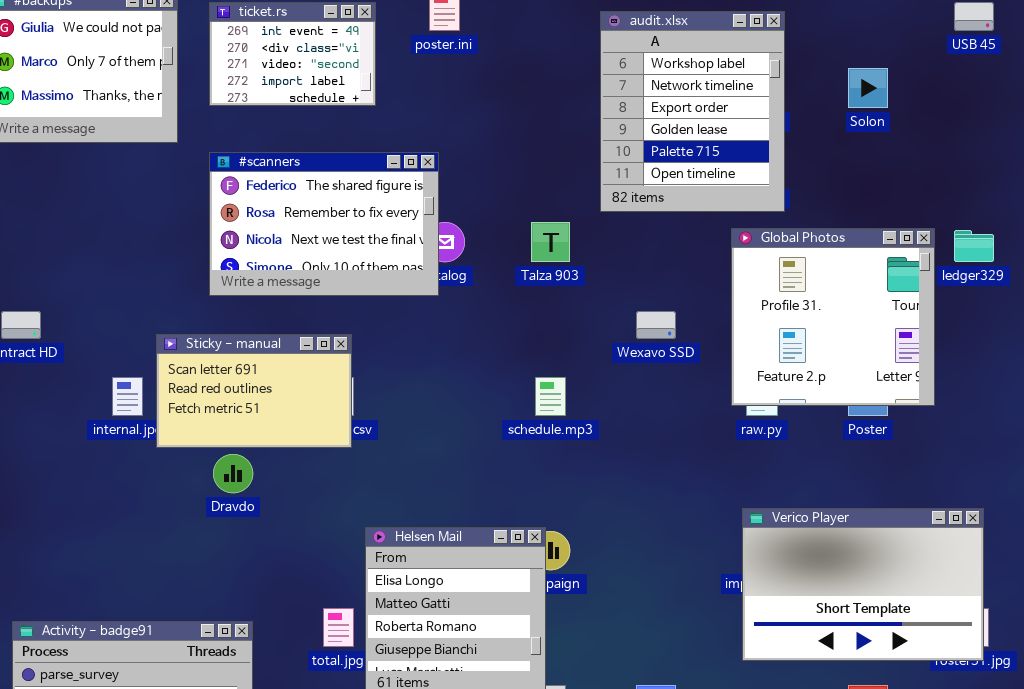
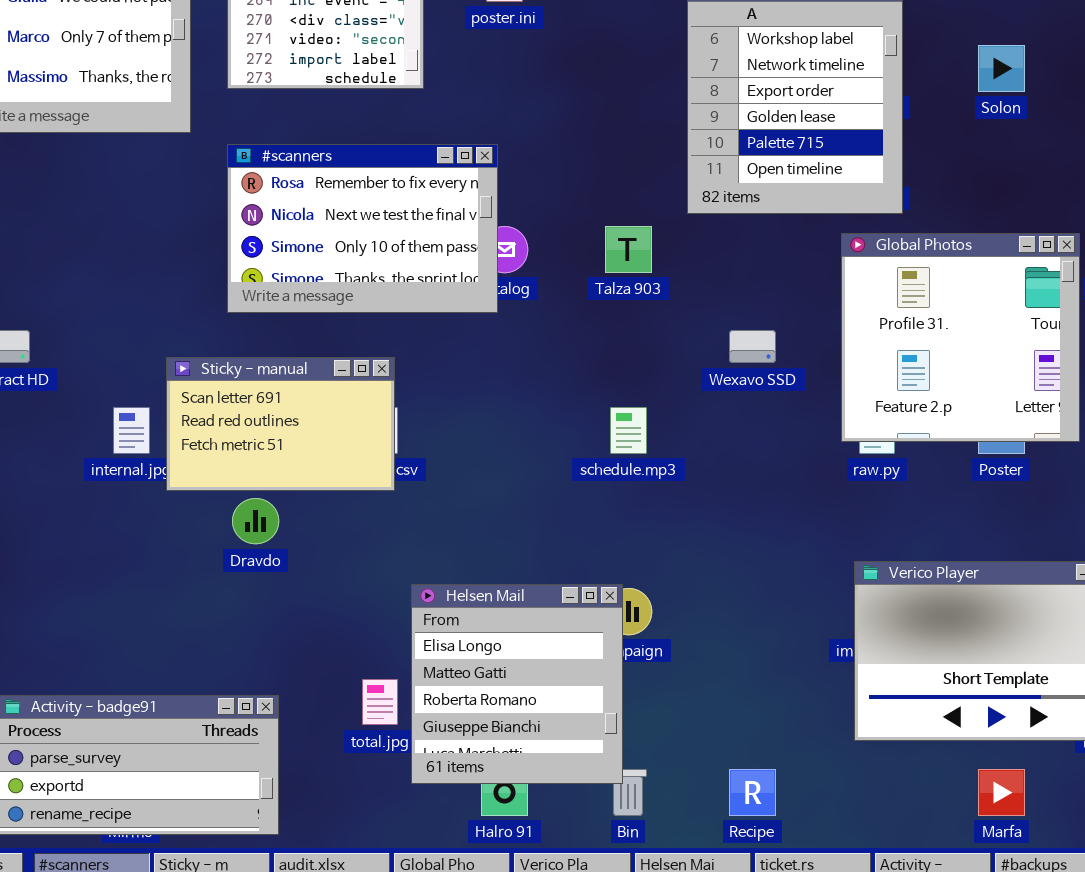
#scanners: [209,152,439,296] -> [227,144,498,313], scrolled down 1 row

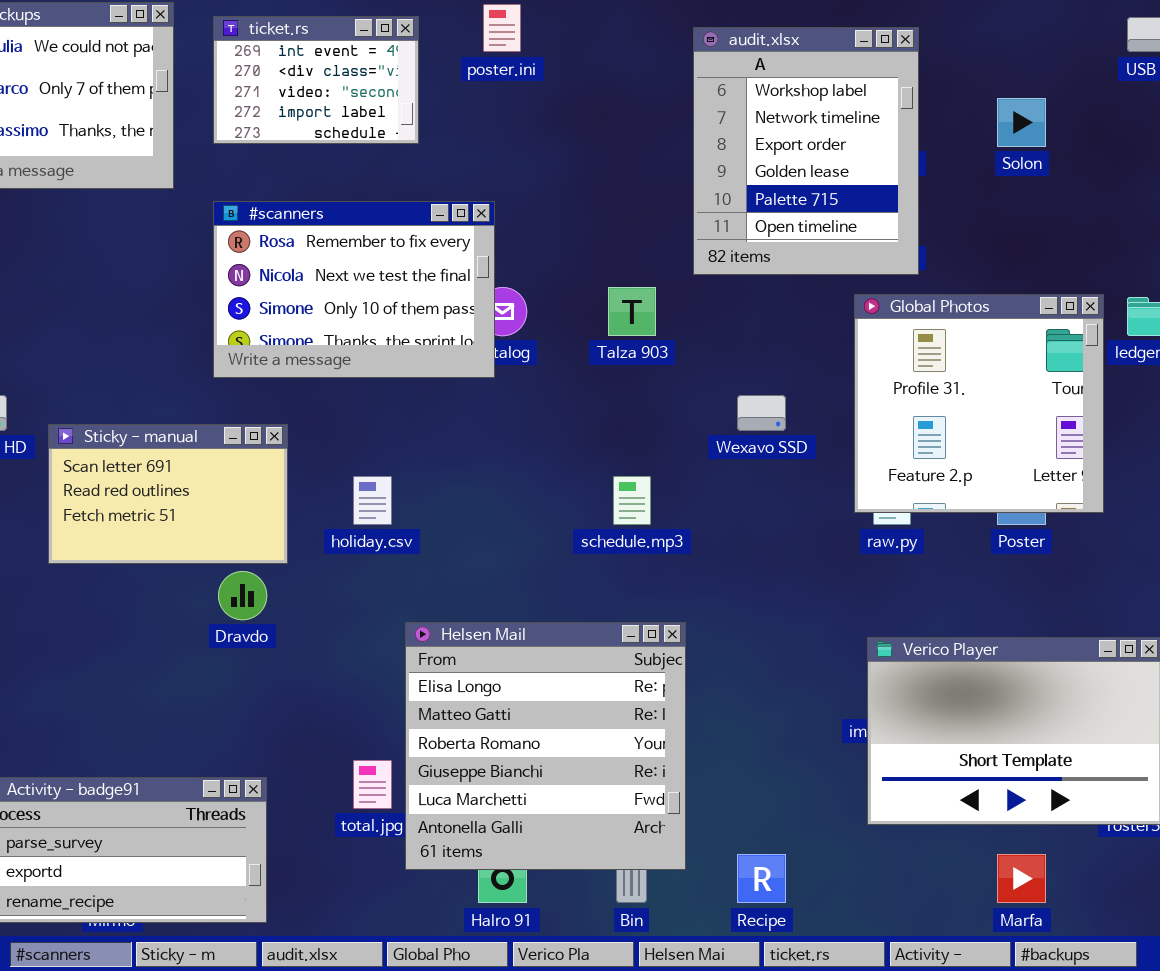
Sticky - manual: [166,357,395,491] -> [48,424,288,564], moved
Helsen Mail: [411,584,623,784] -> [405,622,686,870], resized

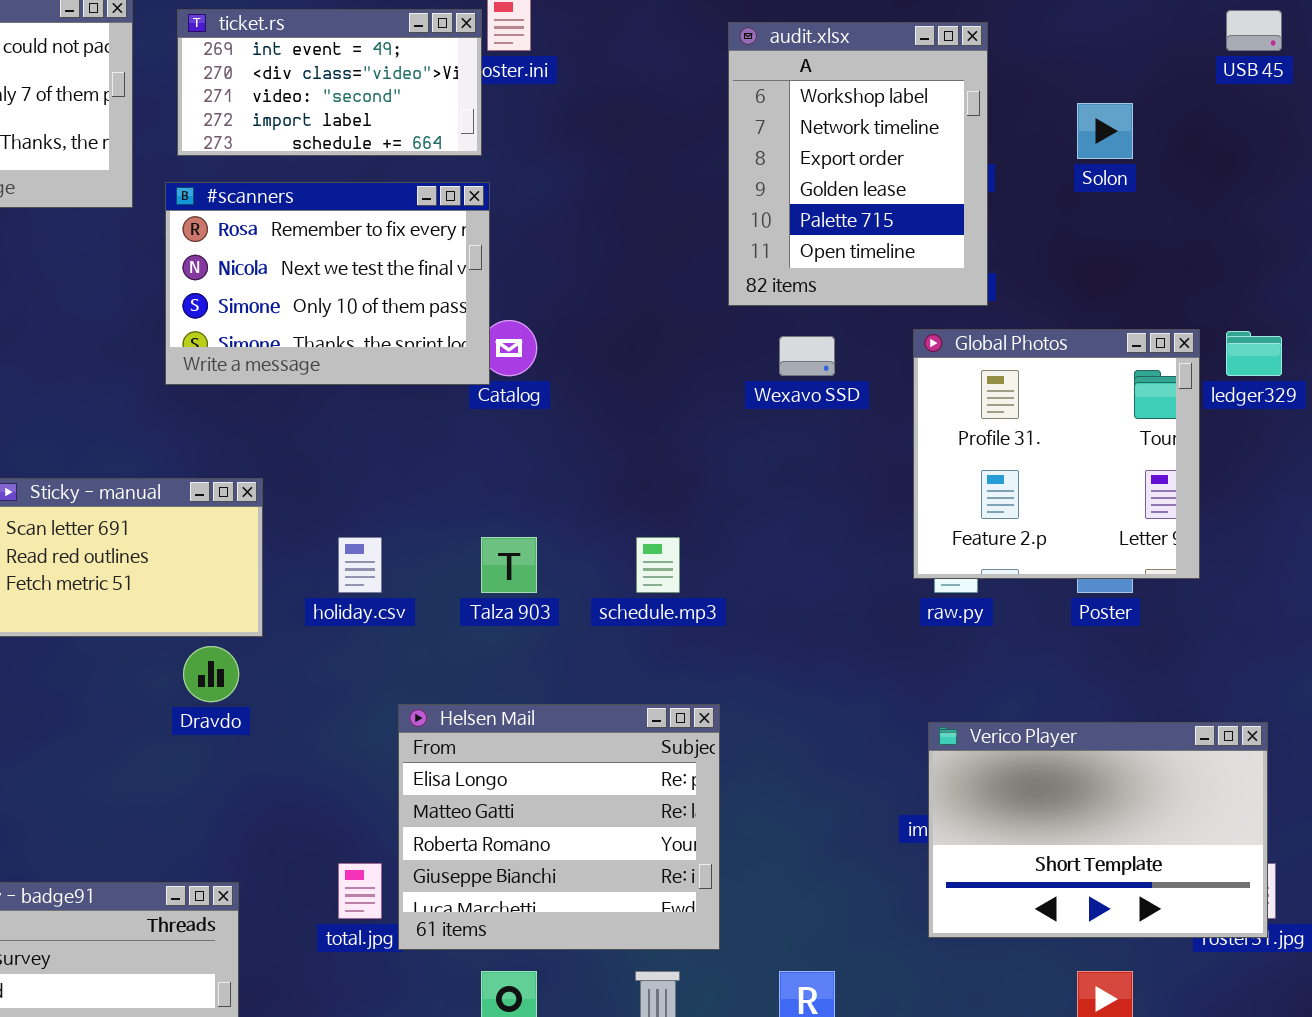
ticket.rs: [213,16,419,144] -> [177,9,482,156], resized
#scanners: [213,201,495,378] -> [165,182,490,385], moved
Talza 903: [608,287,656,336] -> [481,537,537,593], moved
Wexavo SSD: [737,395,786,431] -> [779,336,835,376], moved
Helsen Mail: [405,622,686,870] -> [398,704,720,950], resized

